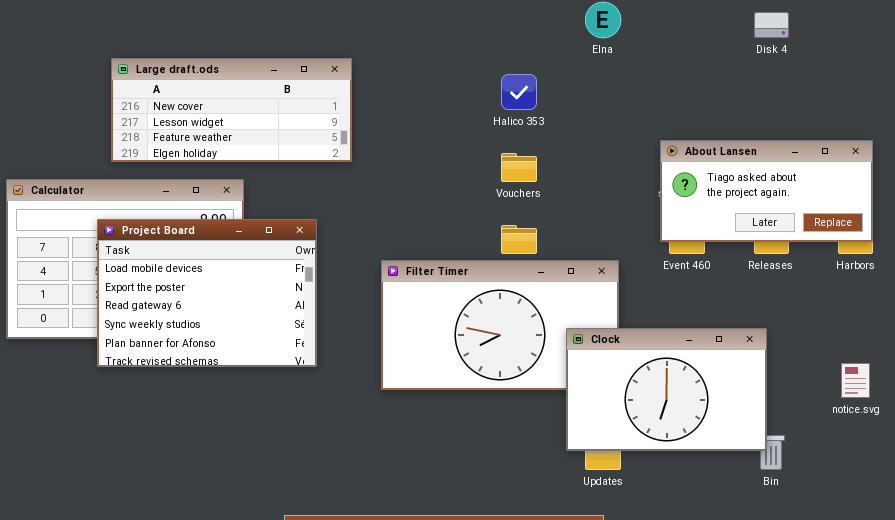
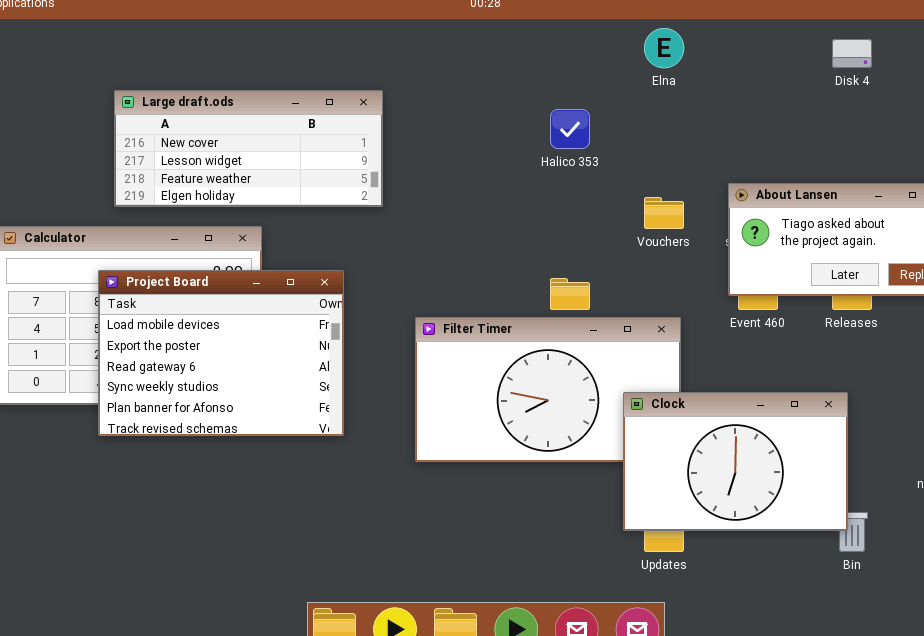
Vouchers: [501,153,537,182] -> [644,197,684,229], moved

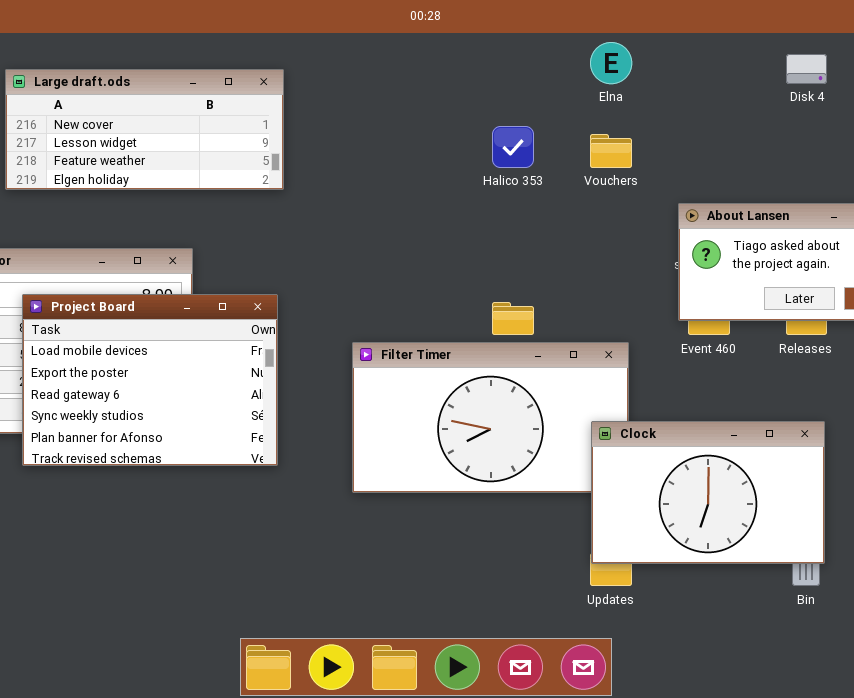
Large draft.ods: [114,90,383,207] -> [5,69,284,190], moved
Vouchers: [644,197,684,229] -> [590,134,632,168], moved
Clock: [623,392,848,531] -> [591,421,825,564], moved

